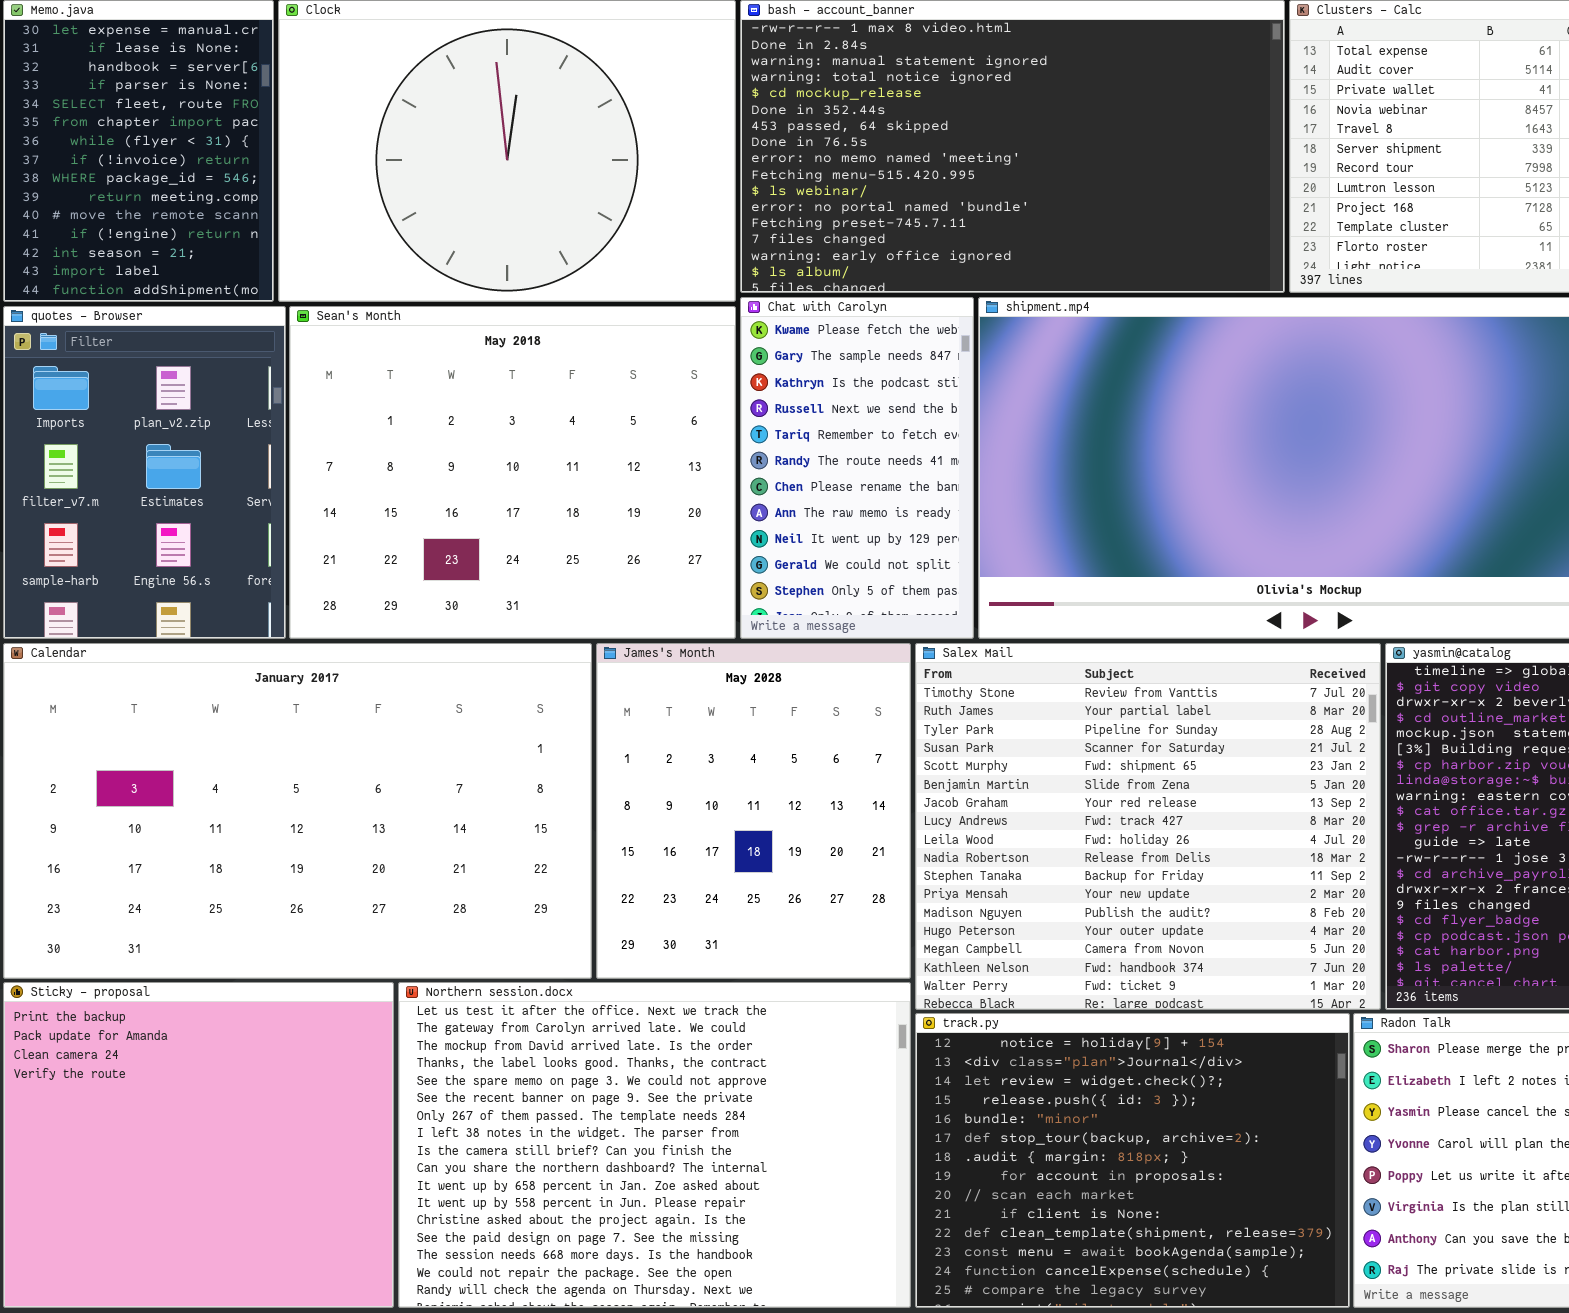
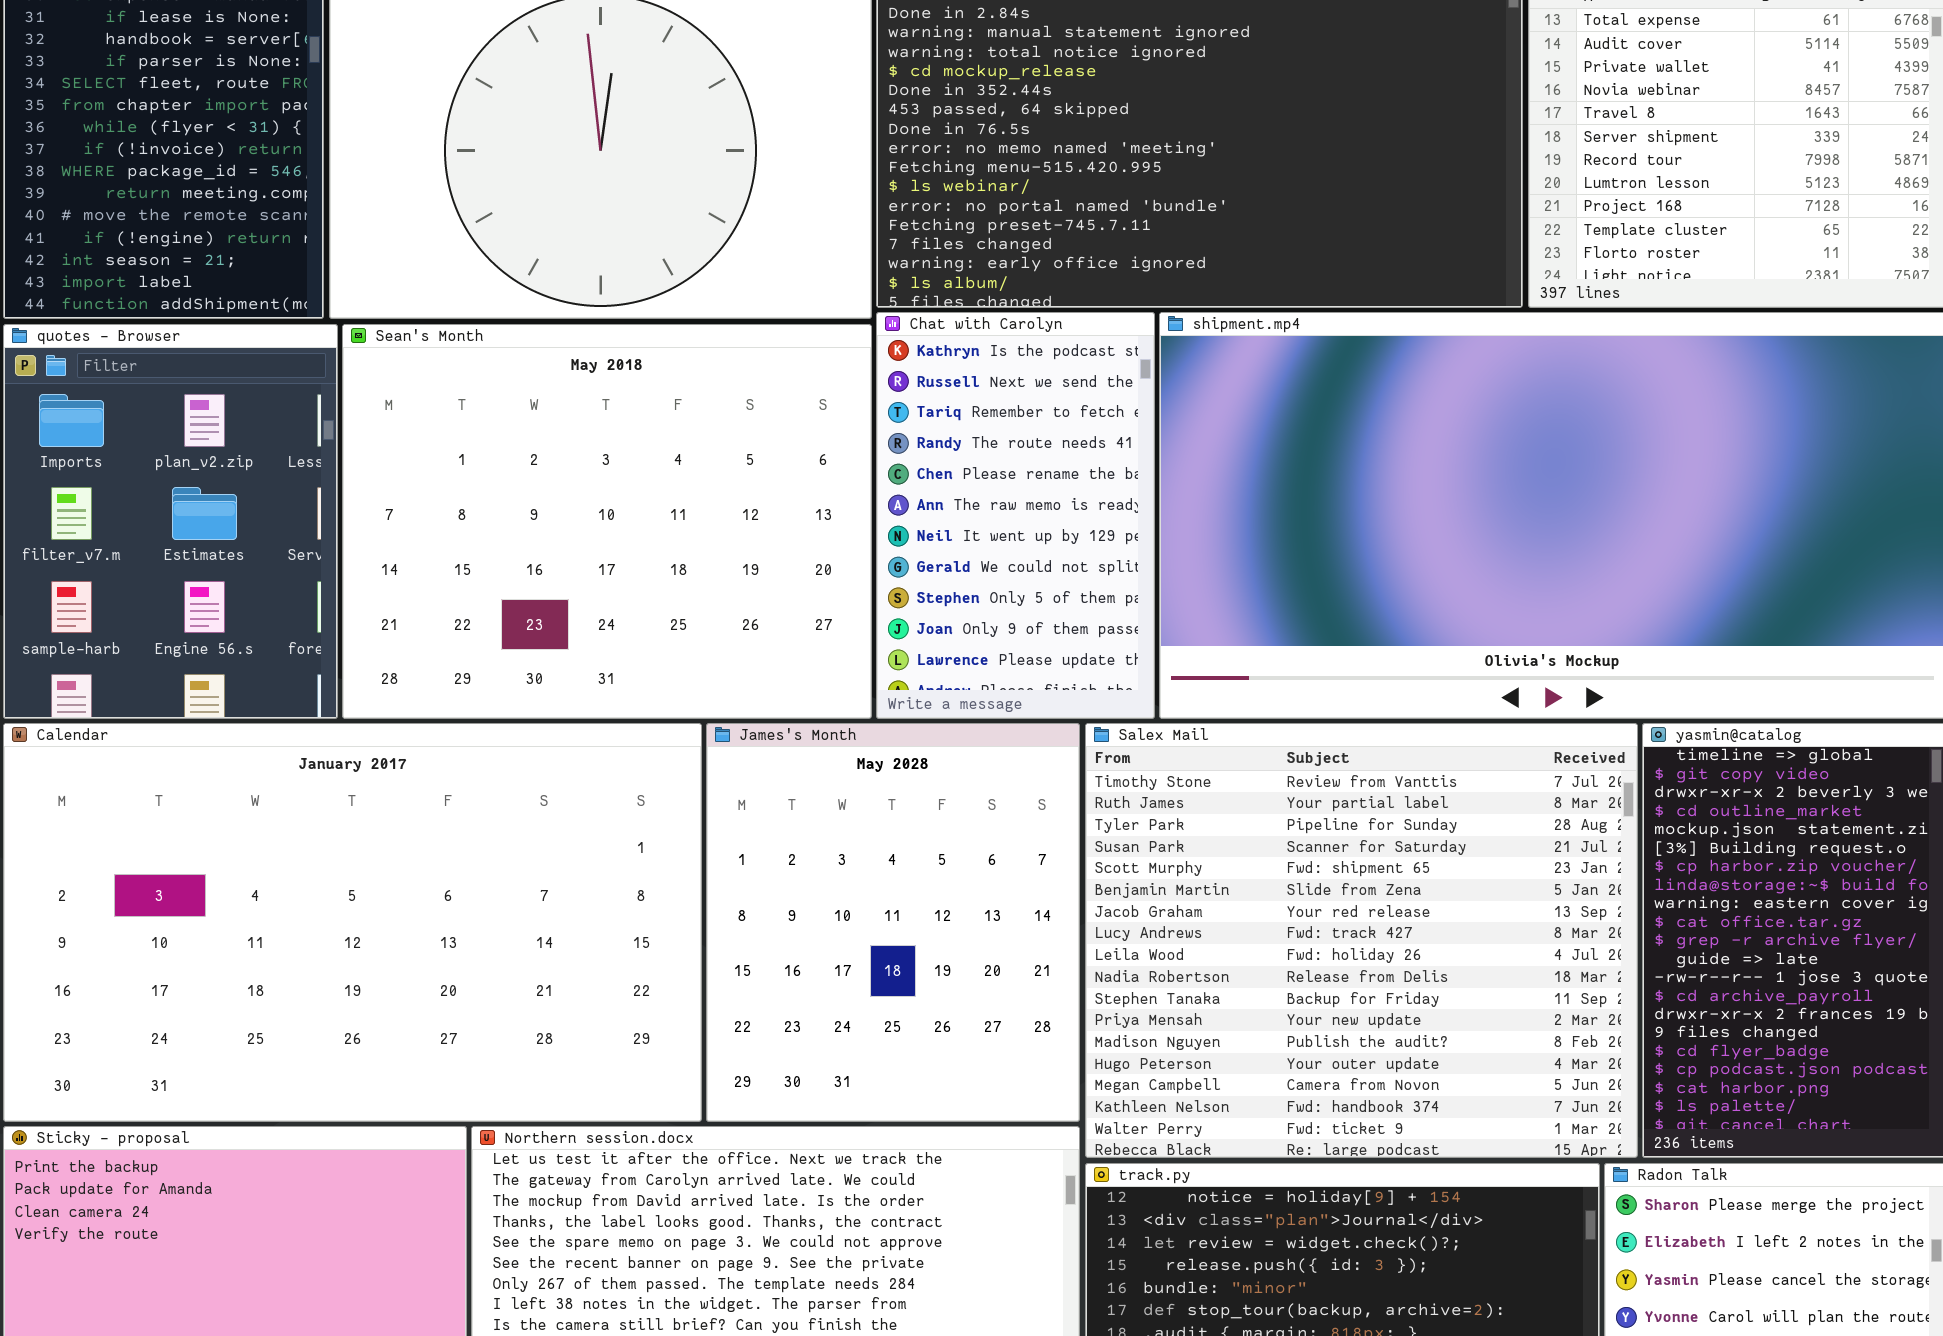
Chat with Carolyn: [740,297,974,639] -> [876,312,1155,719], scrolled down 2 rows

